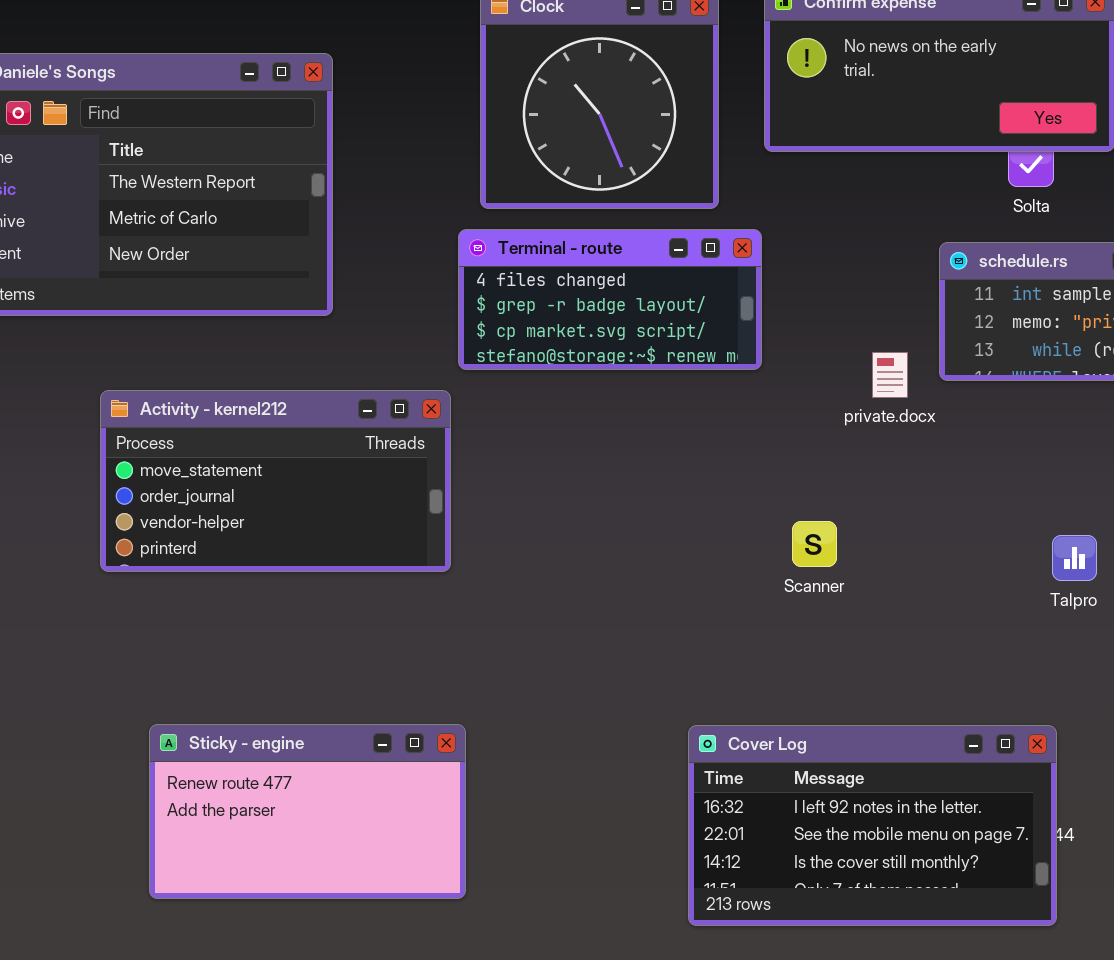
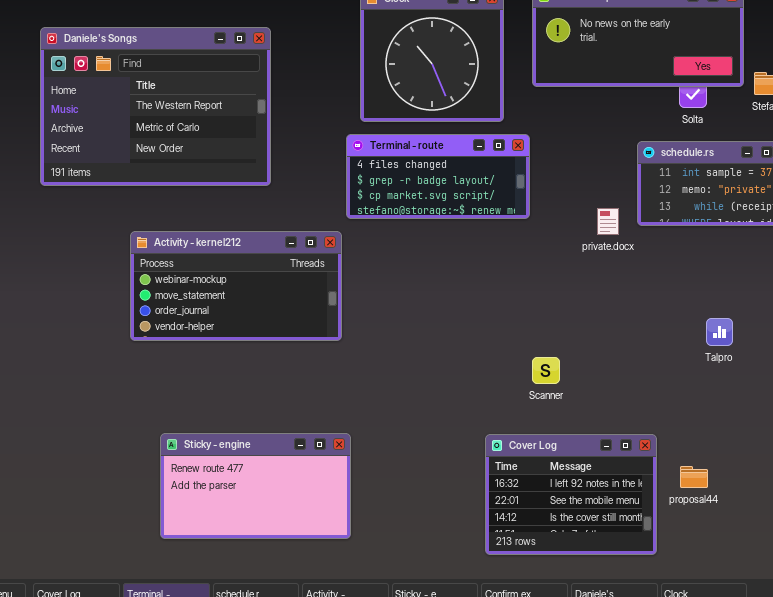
Activity - kernel212: [100,390,451,572] -> [130,231,342,341], scrolled up 1 row
Scanner: [792,521,837,567] -> [532,357,560,384], moved
Cover Log: [688,725,1057,926] -> [485,434,657,555], resized

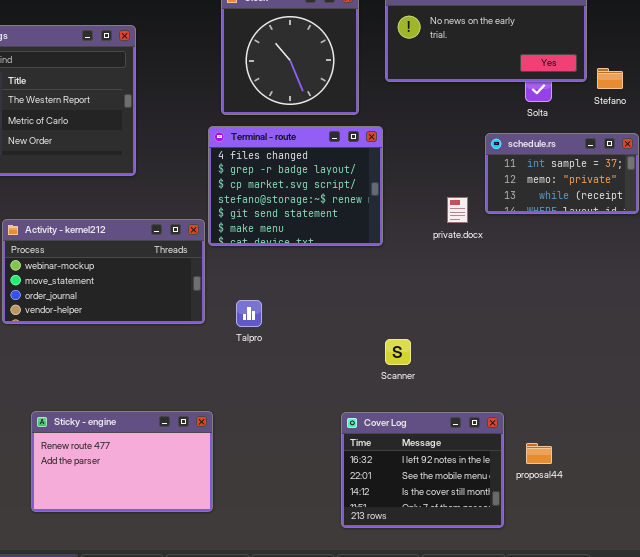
Terminal - route: [346,134,530,219] -> [208,126,383,246], resized
Talpro: [706,318,733,346] -> [236,300,262,327], moved

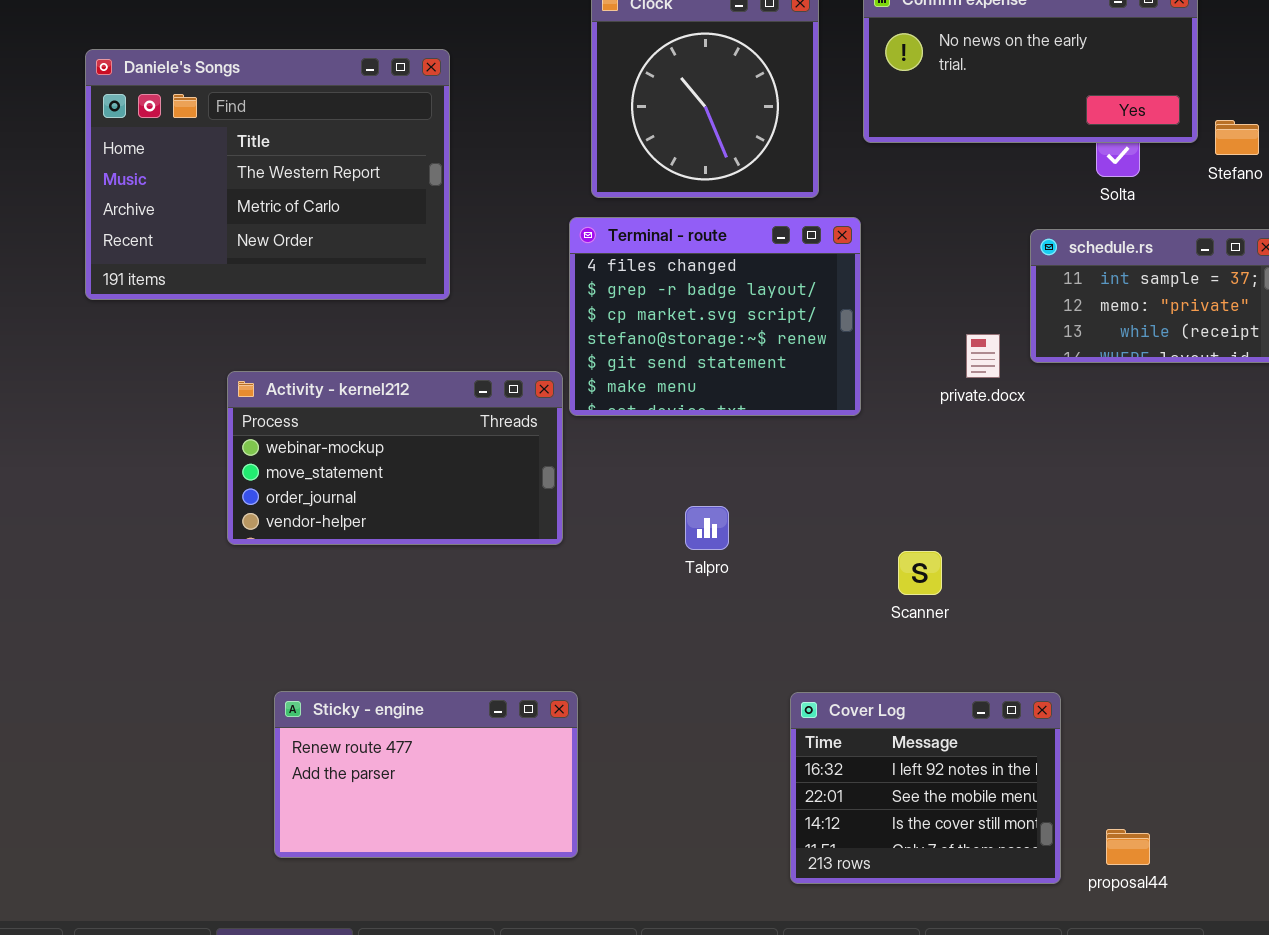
Talpro: [236,300,262,327] -> [685,506,729,550], moved
Scanner: [385,339,411,365] -> [898,551,942,595], moved
proposal44: [526,443,552,464] -> [1106,829,1150,865], moved

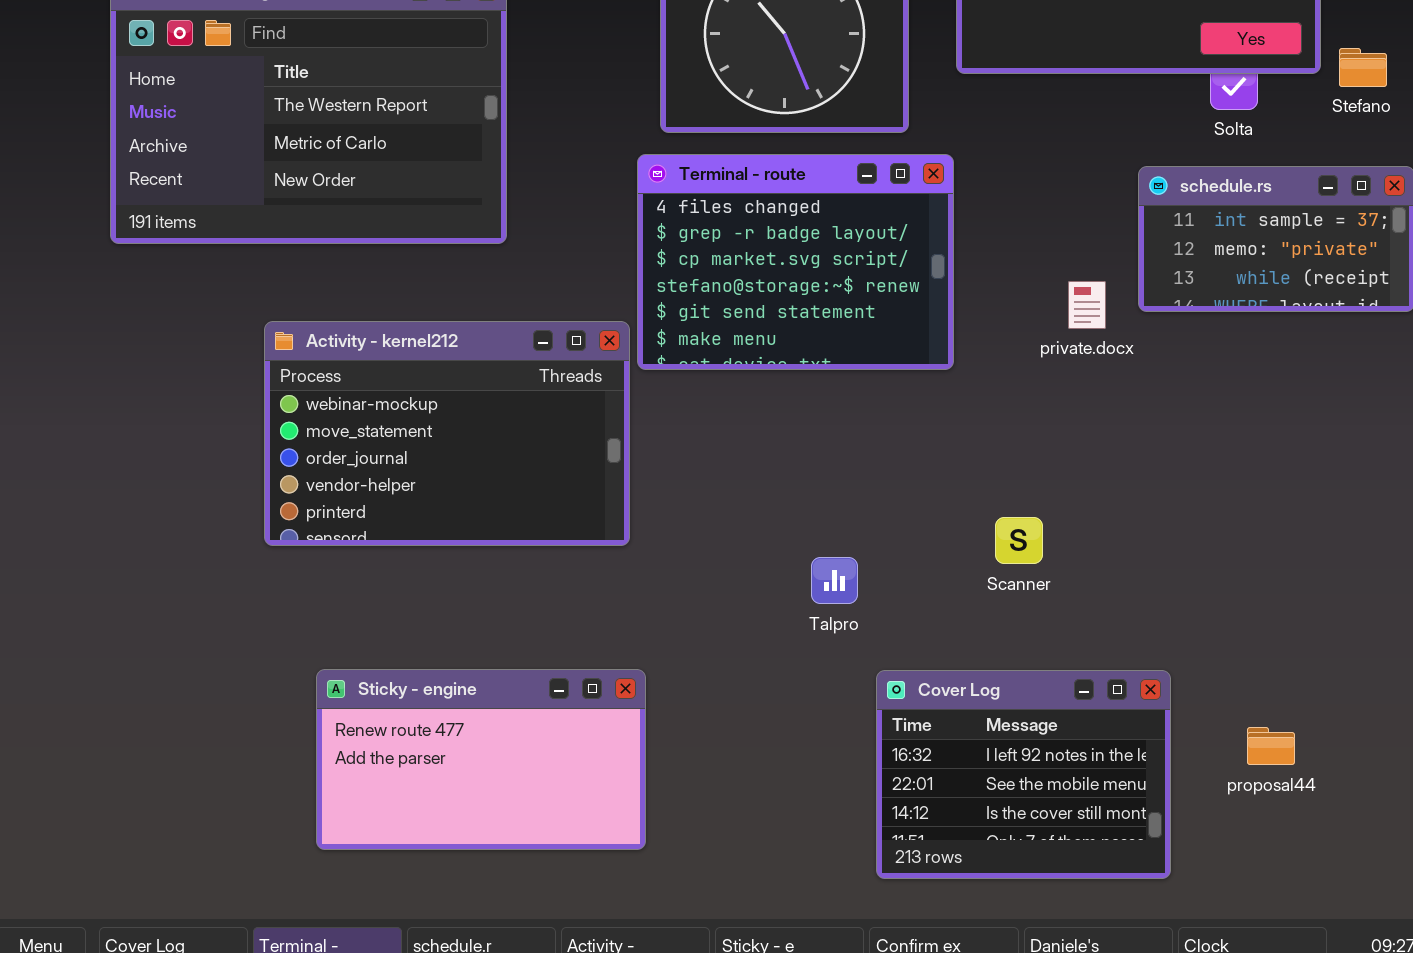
Activity - kernel212: [227,371,563,545] -> [264,321,630,546], resized
Talpro: [685,506,729,550] -> [811,557,858,604], moved
proposal44: [1106,829,1150,865] -> [1247,727,1295,765], moved

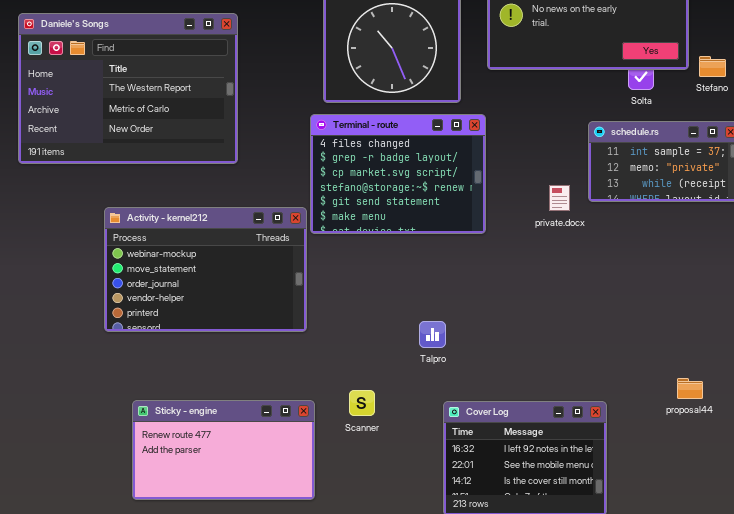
Scanner: [995,517,1043,564] -> [349,390,375,416], moved
Talpro: [811,557,858,604] -> [419,321,446,348], moved
proposal44: [1247,727,1295,765] -> [677,378,703,399], moved

